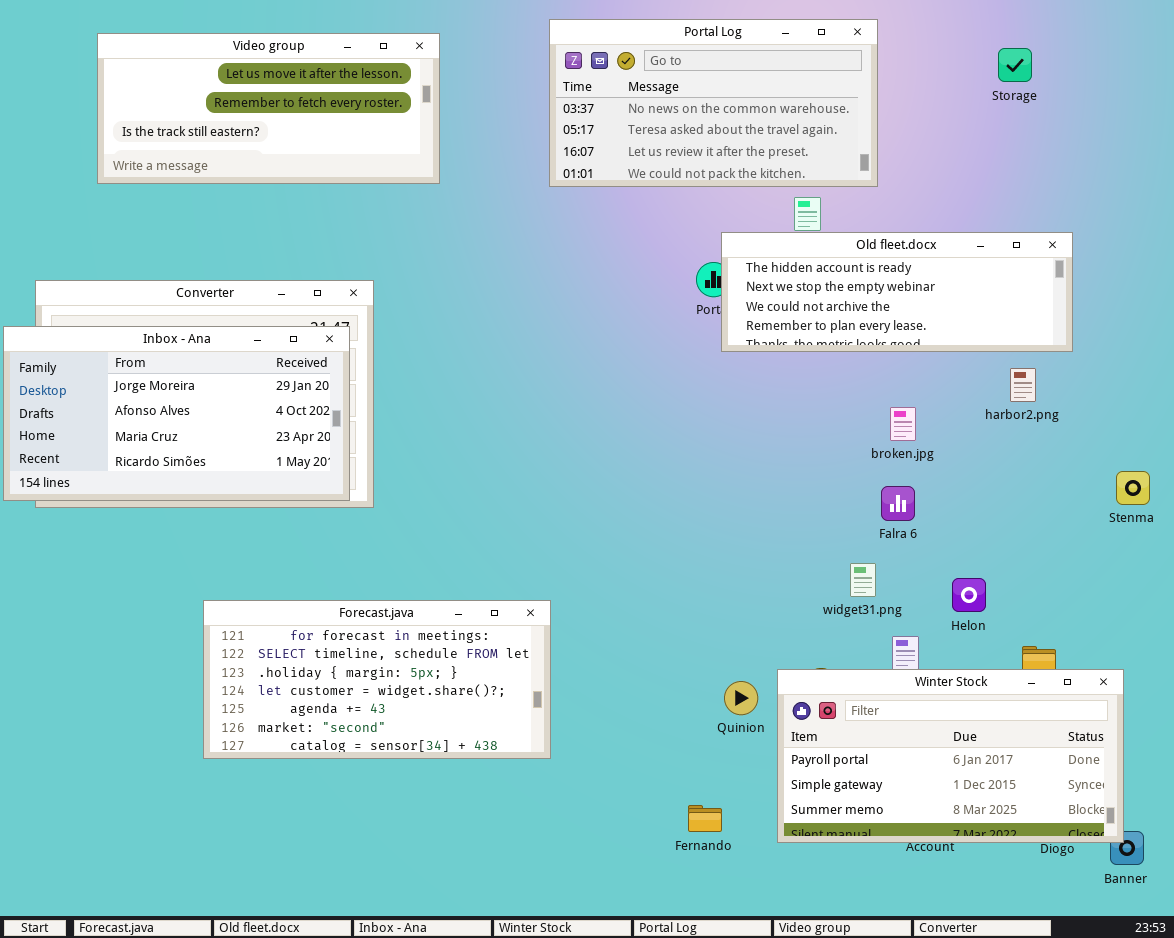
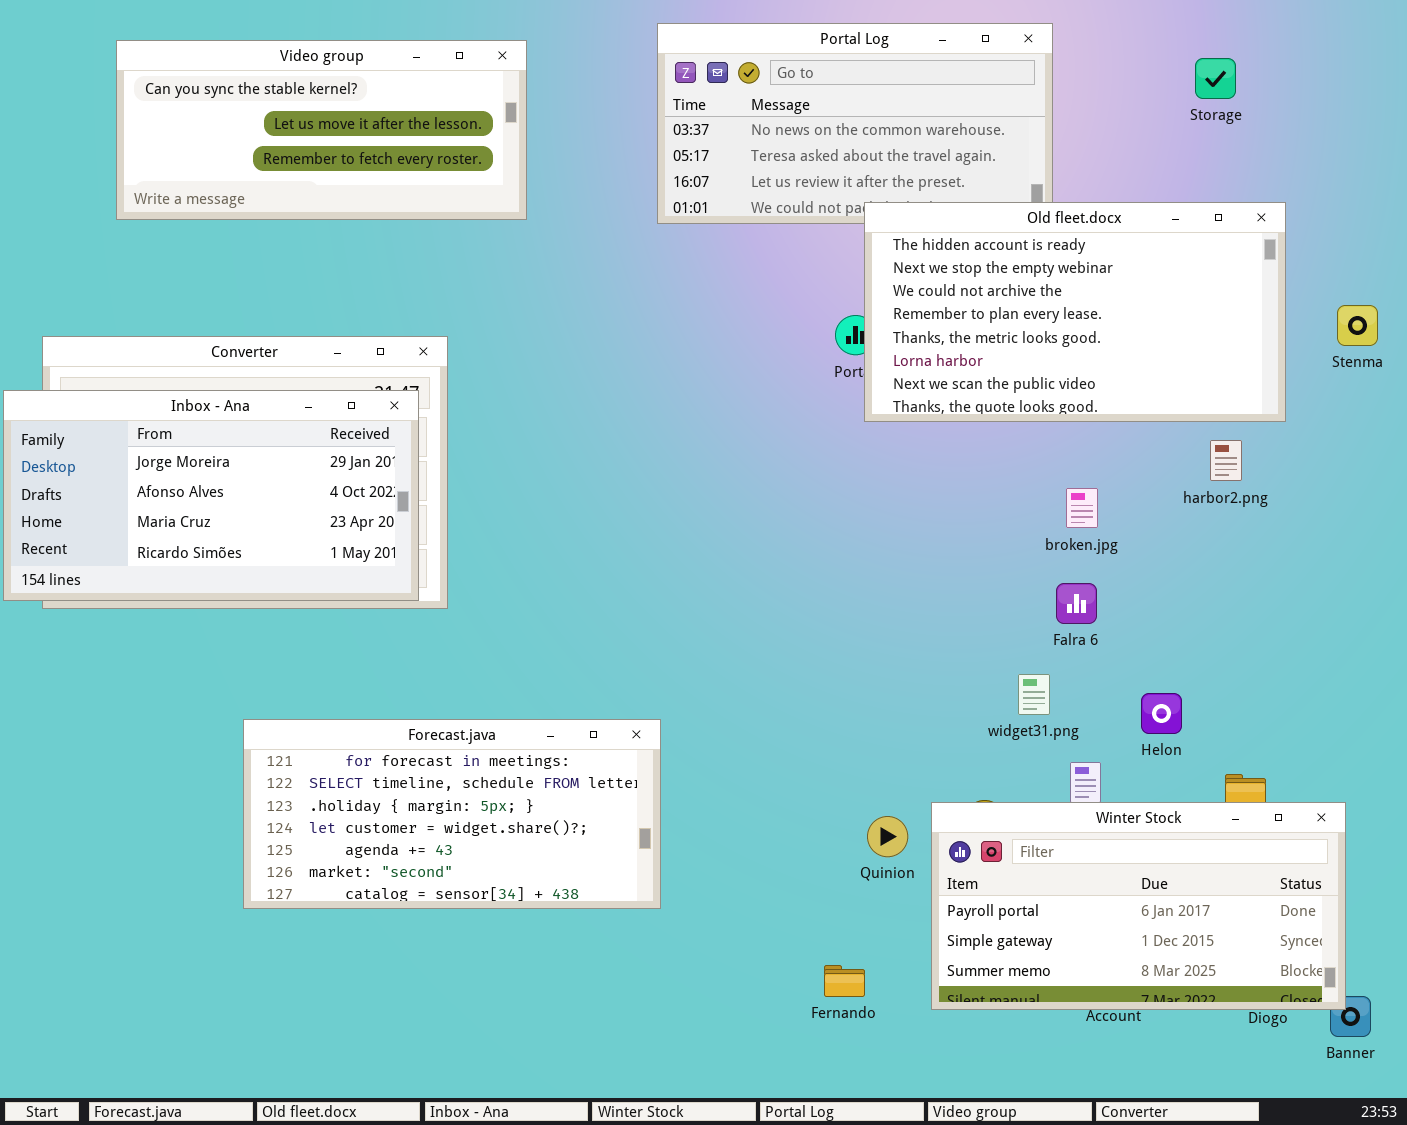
Video group: [97,33,440,184] -> [116,40,527,220], scrolled up 1 row
Old fleet.docx: [721,232,1073,352] -> [864,202,1286,422], resized
Stenma: [1116,471,1150,505] -> [1337,305,1378,346], moved

